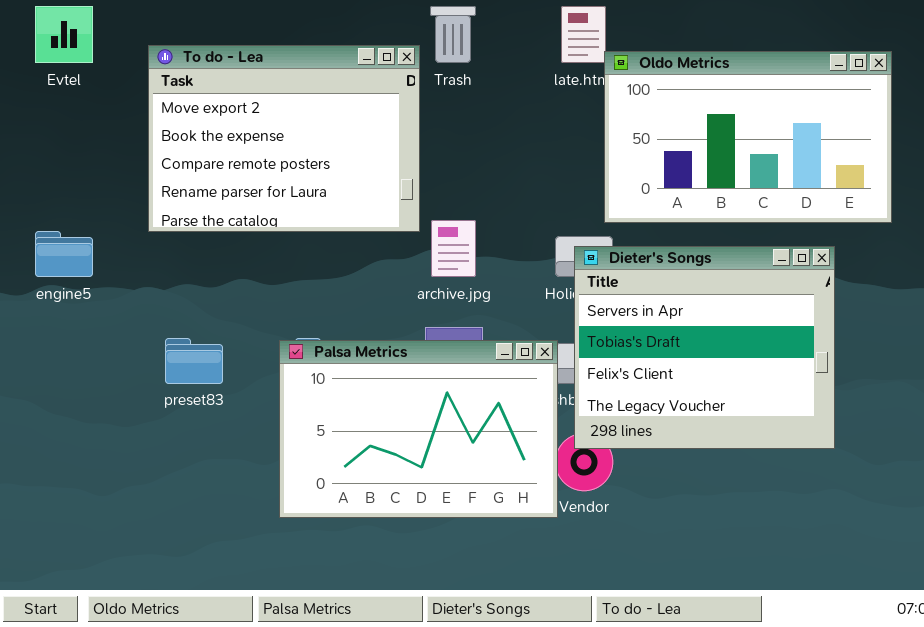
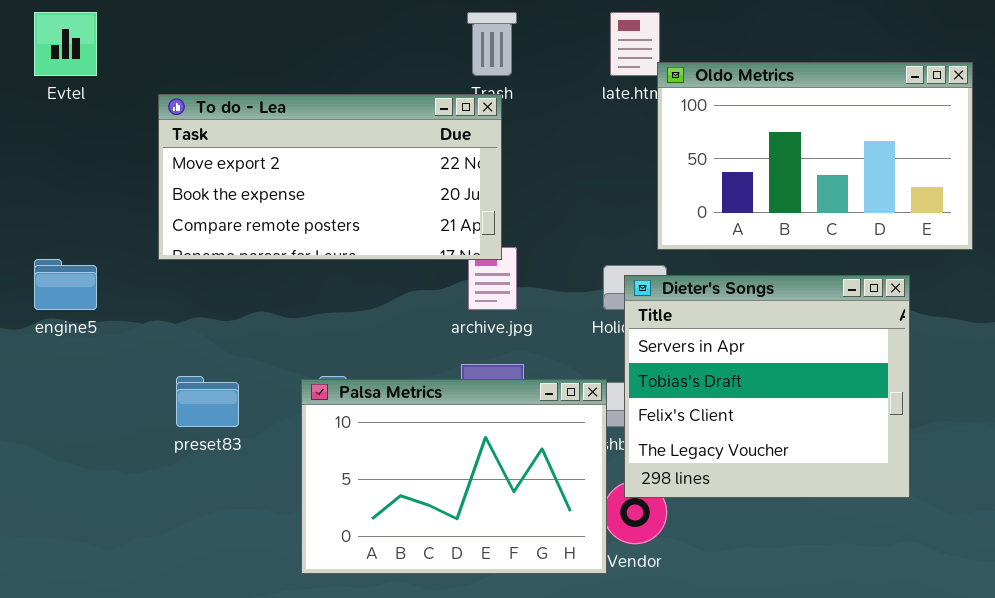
To do - Lea: [148,45,420,232] -> [158,94,502,260], resized

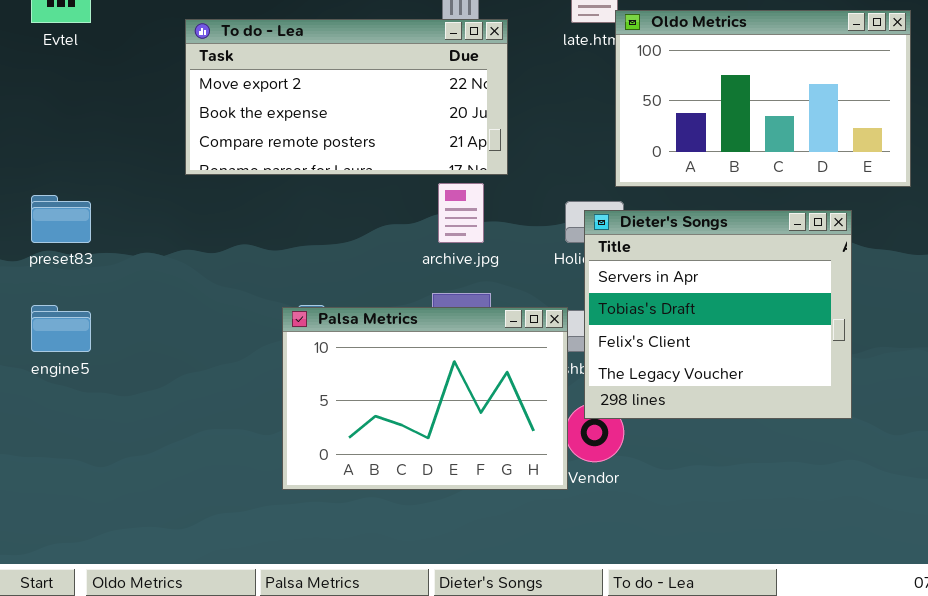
To do - Lea: [158,94,502,260] -> [185,19,508,175], moved
engine5: [34,259,97,310] -> [31,305,91,352], moved
preset83: [176,376,239,427] -> [31,195,91,243], moved

